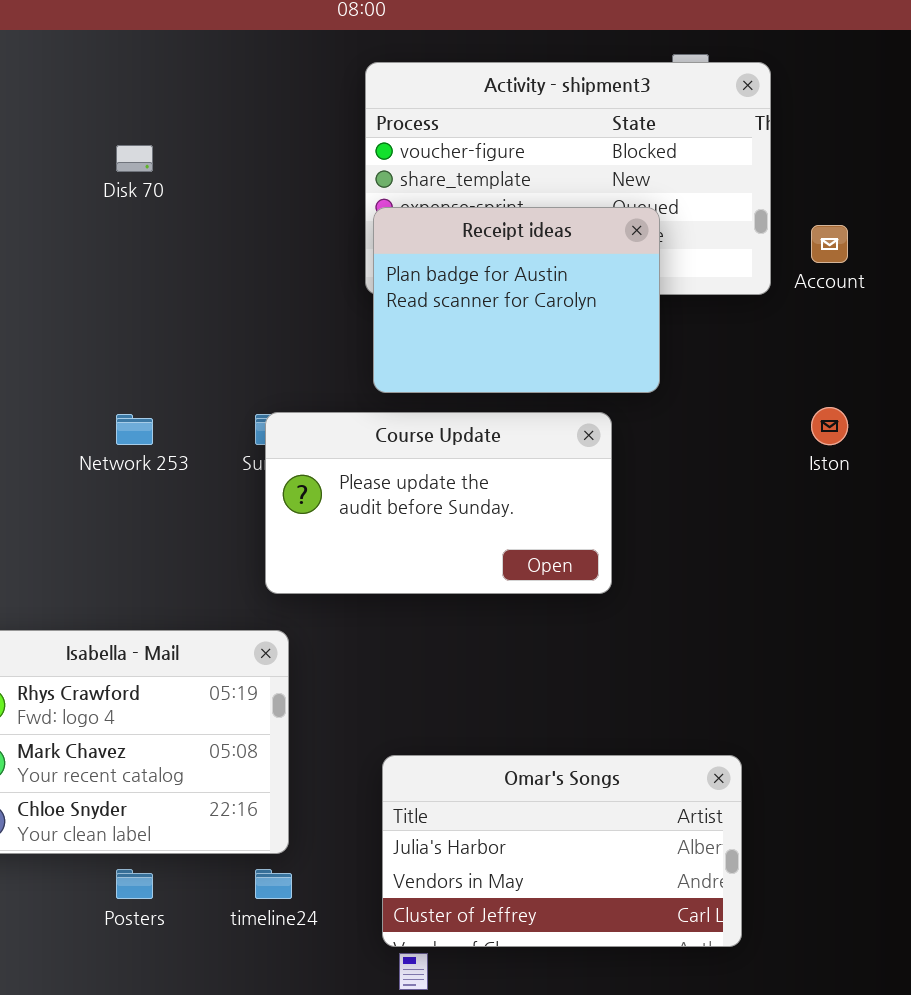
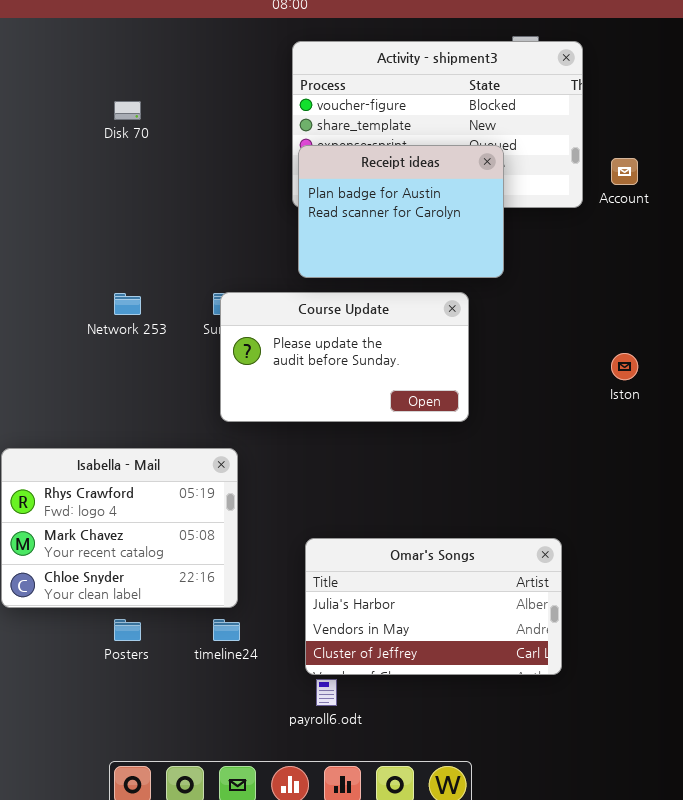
Iston: [811,407,848,445] -> [611,353,638,380], moved

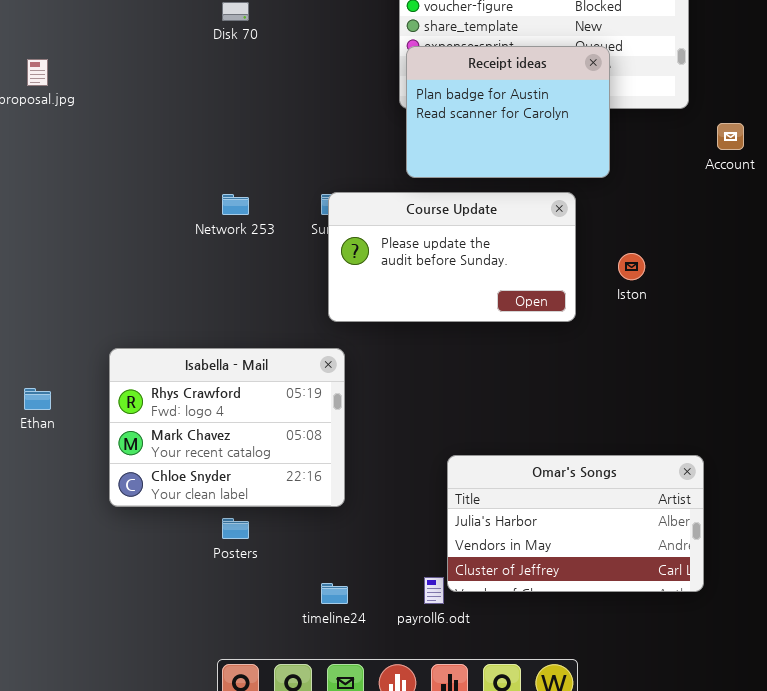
Account: [611,158,638,185] -> [717,123,744,150], moved
Iston: [611,353,638,380] -> [618,253,645,280], moved
Omar's Songs: [305,538,562,675] -> [447,455,704,592], moved
timeline24: [213,619,240,641] -> [321,583,348,604], moved

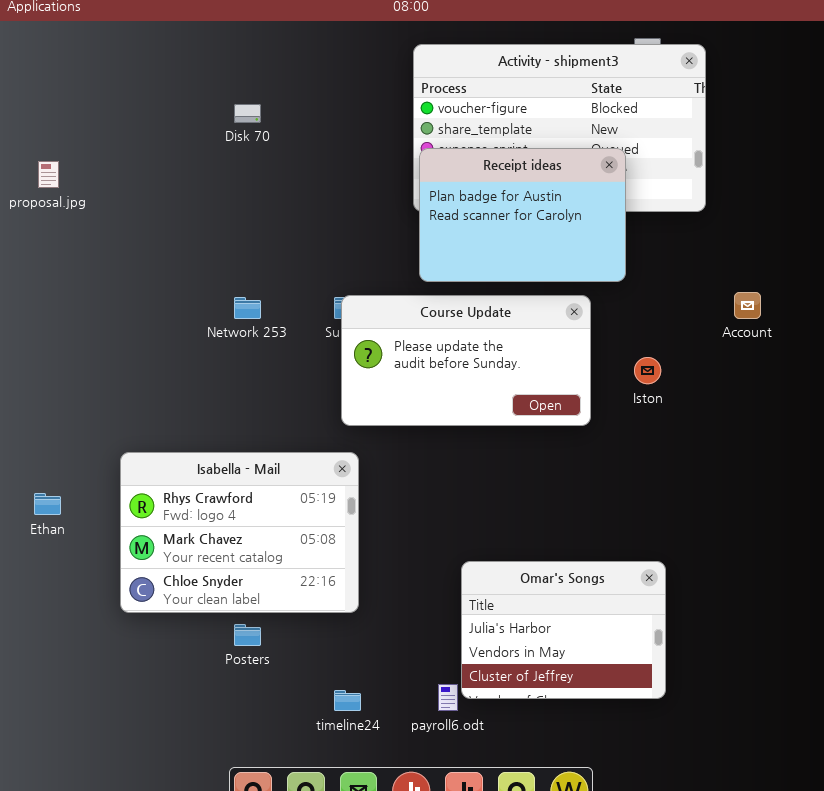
Account: [717,123,744,150] -> [734,292,761,319], moved
Omar's Songs: [447,455,704,592] -> [461,561,666,699], resized

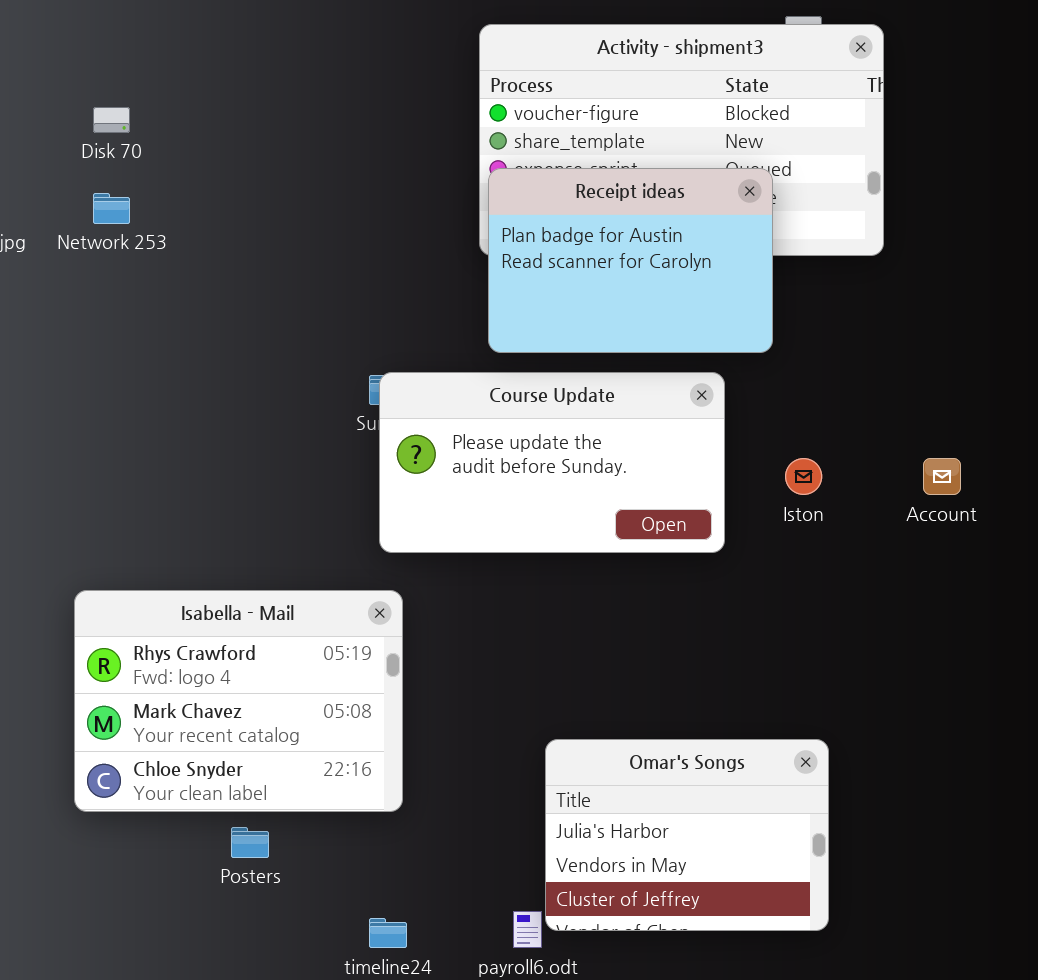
Disk 70: [234,104,261,123] -> [93,107,130,133], moved
Account: [734,292,761,319] -> [923,458,961,495], moved
Network 253: [234,297,261,319] -> [93,193,130,224], moved

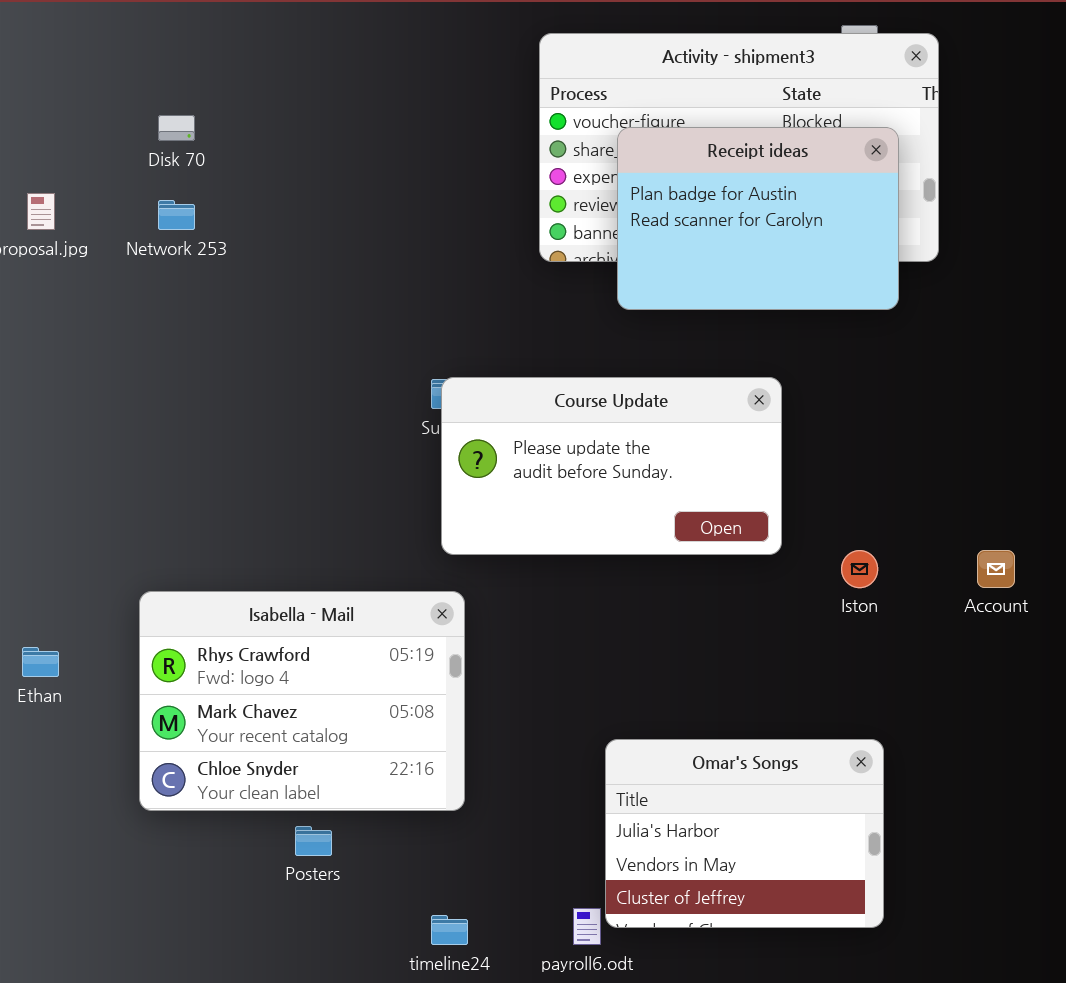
Receipt ideas: [488,168,773,353] -> [617,127,899,310], moved
Iston: [785,458,822,495] -> [841,550,878,588], moved
Account: [923,458,961,495] -> [977,550,1015,588], moved

